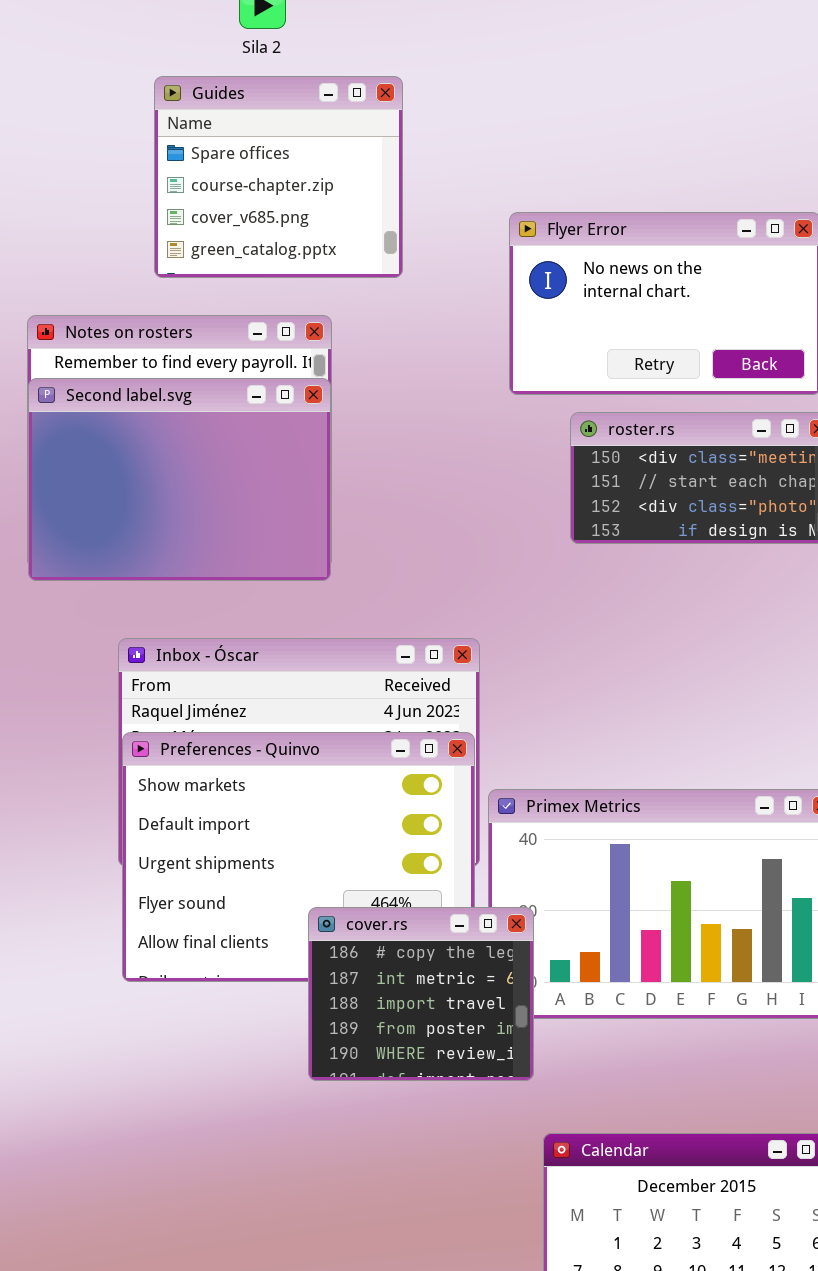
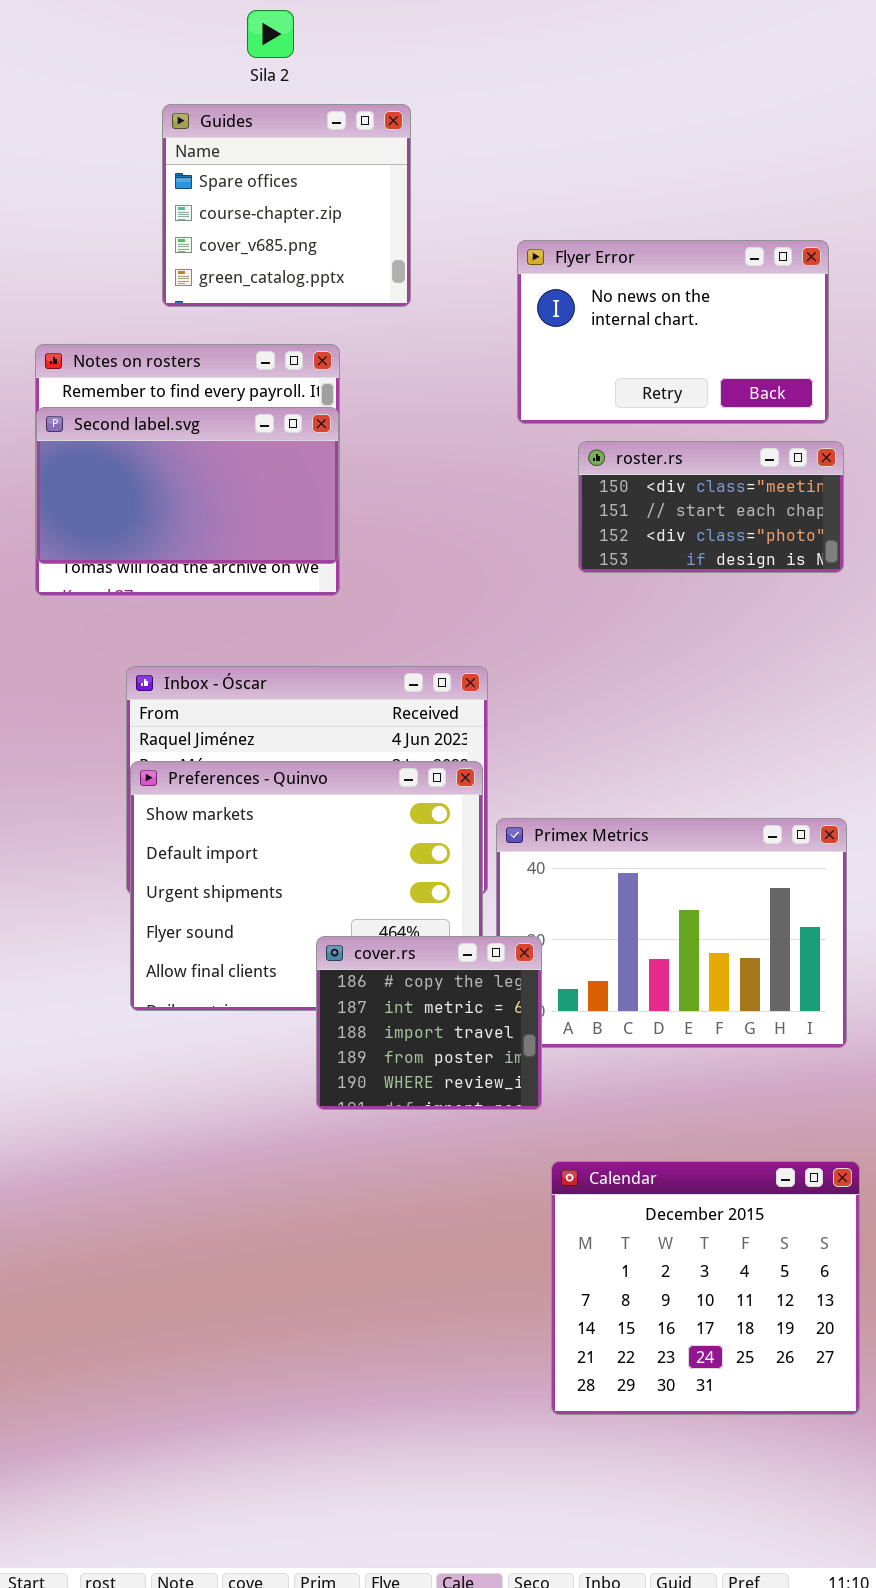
Second label.svg: [28,378,331,581] -> [36,407,339,564], resized

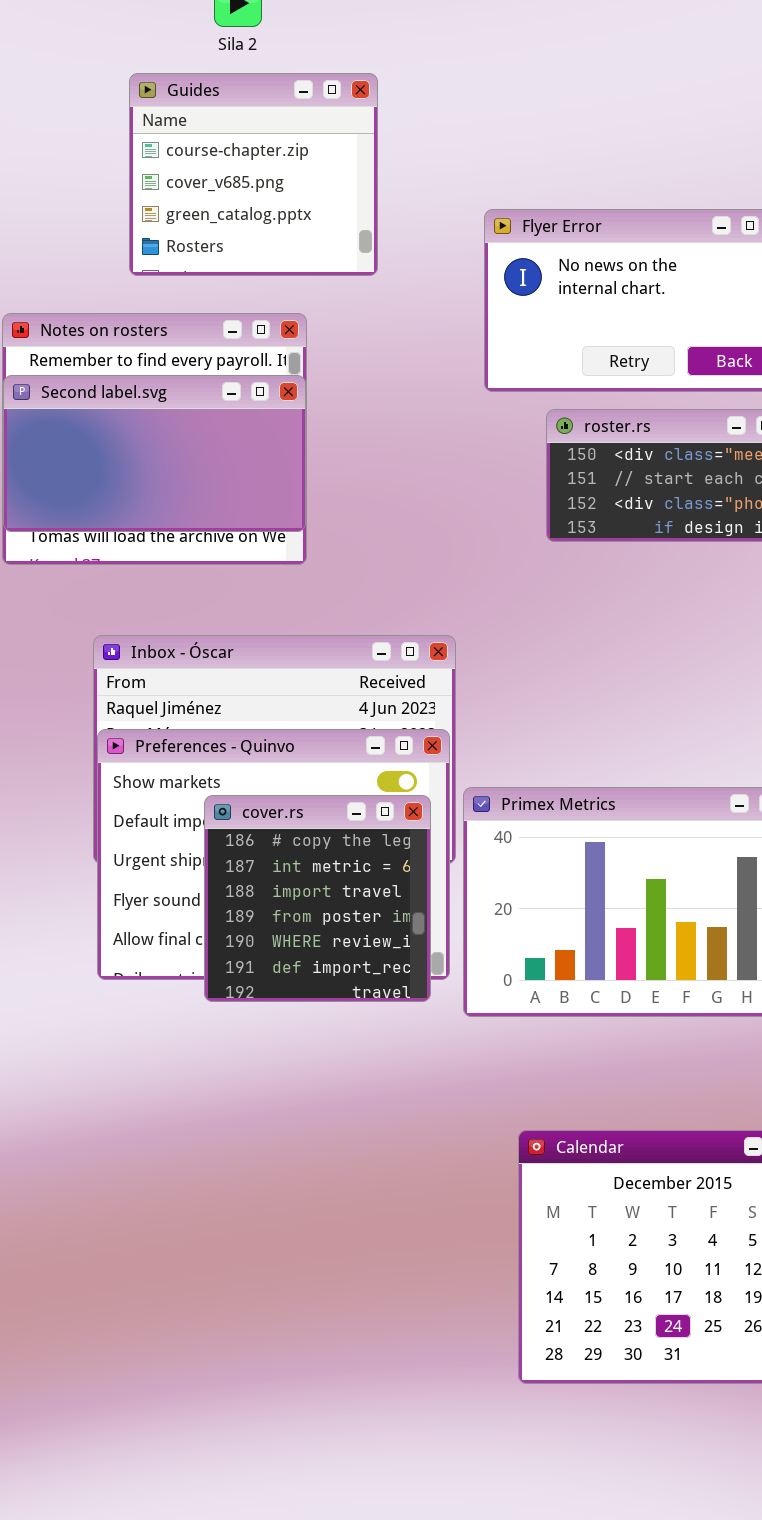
Guides: [162,104,411,307] -> [129,73,378,276], scrolled down 1 row
cover.rs: [316,936,542,1110] -> [204,795,431,1002], moved, resized

